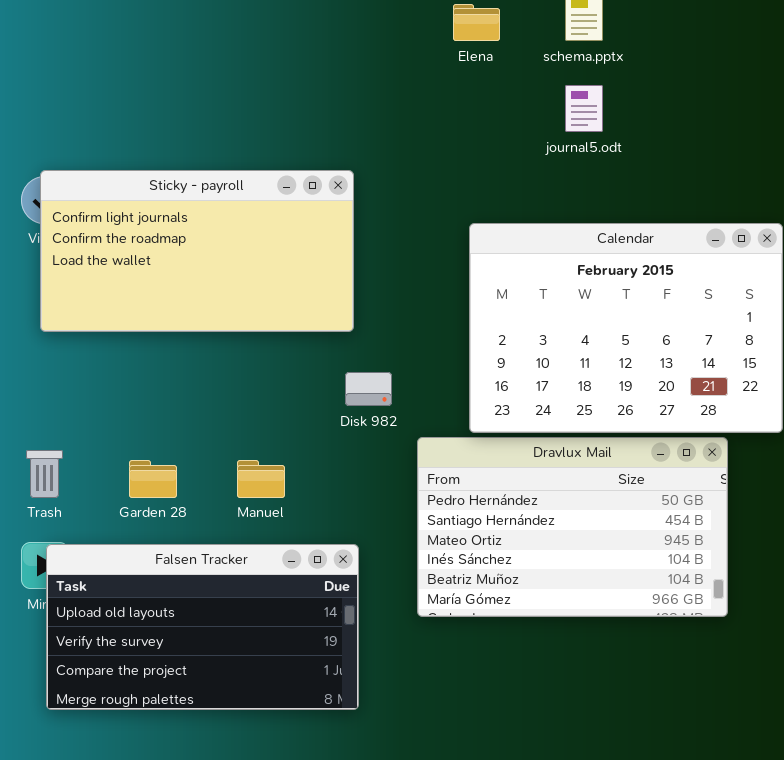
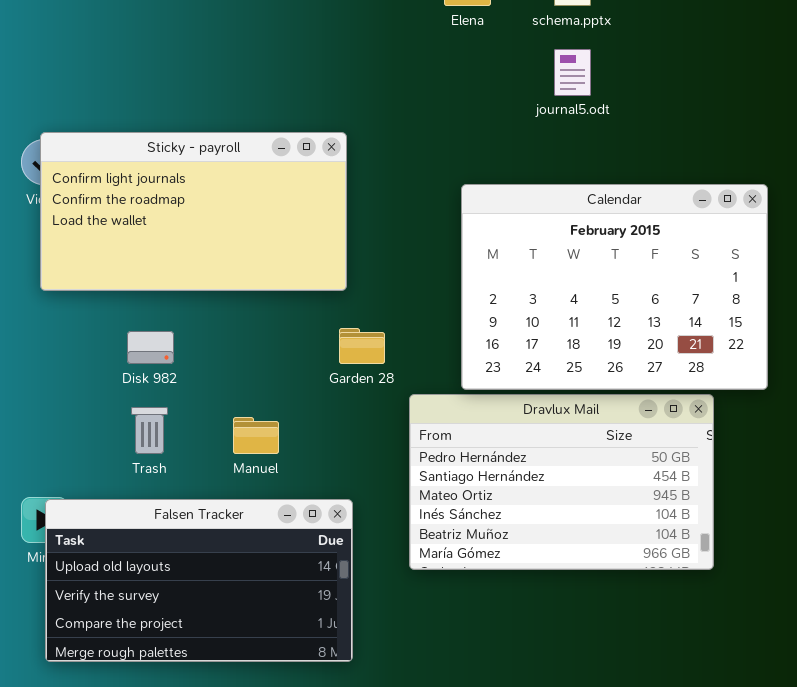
Disk 982: [345,372,392,406] -> [127,331,174,364], moved
Trash: [26,450,63,498] -> [131,407,168,454], moved
Garden 28: [129,460,177,498] -> [339,328,385,364], moved

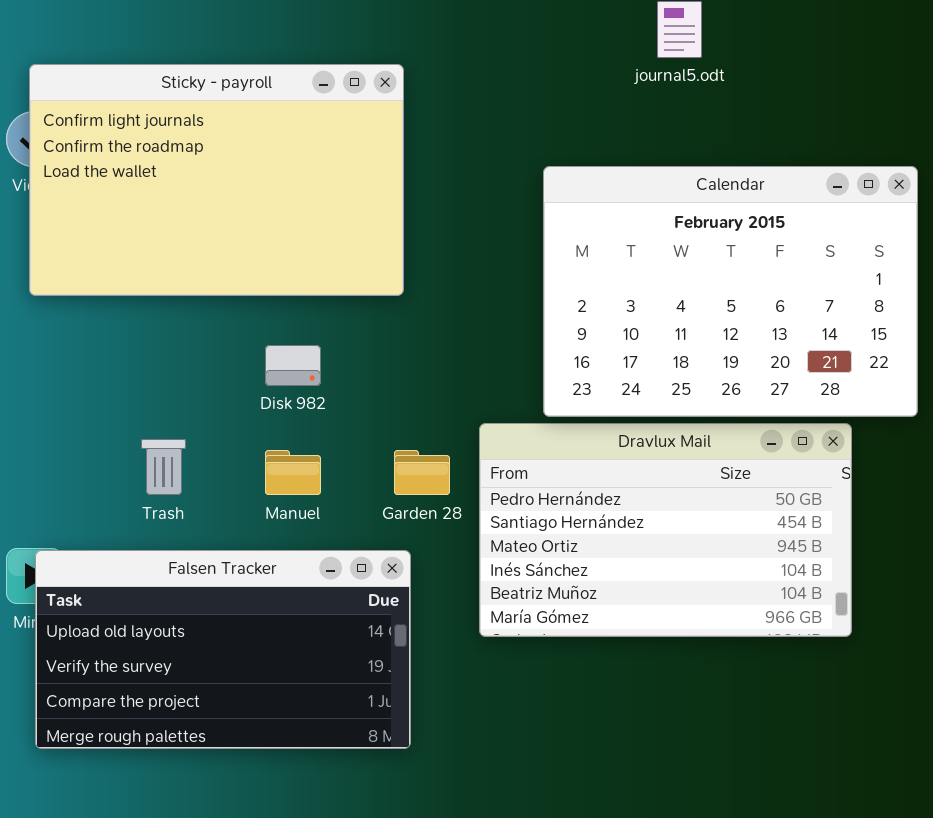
Sticky - payroll: [40,132,347,291] -> [29,64,404,296], resized
Garden 28: [339,328,385,364] -> [394,450,450,495], moved
Disk 982: [127,331,174,364] -> [265,345,321,386], moved

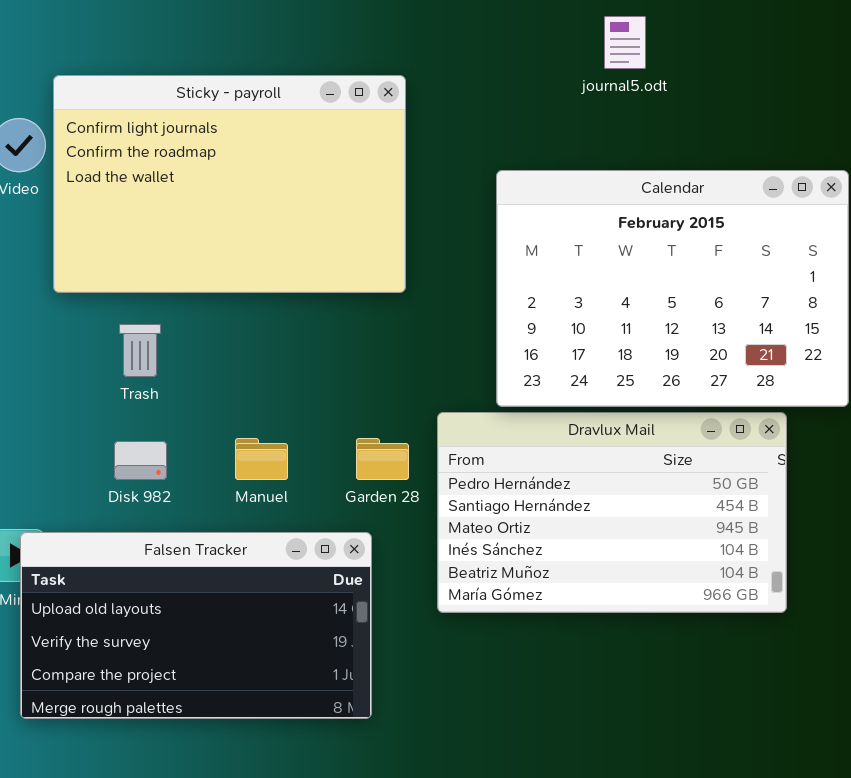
Sticky - payroll: [29,64,404,296] -> [53,75,406,293], moved
Disk 982: [265,345,321,386] -> [114,441,167,480], moved
Trash: [141,439,186,495] -> [119,324,161,377], moved

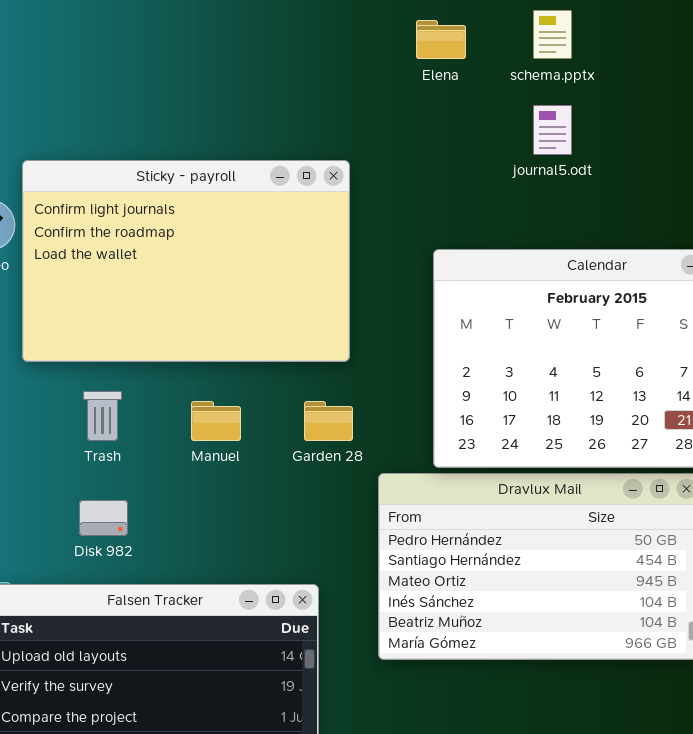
Manuel: [235,438,288,480] -> [191,401,241,441], moved
Garden 28: [356,438,409,480] -> [304,401,353,441], moved

